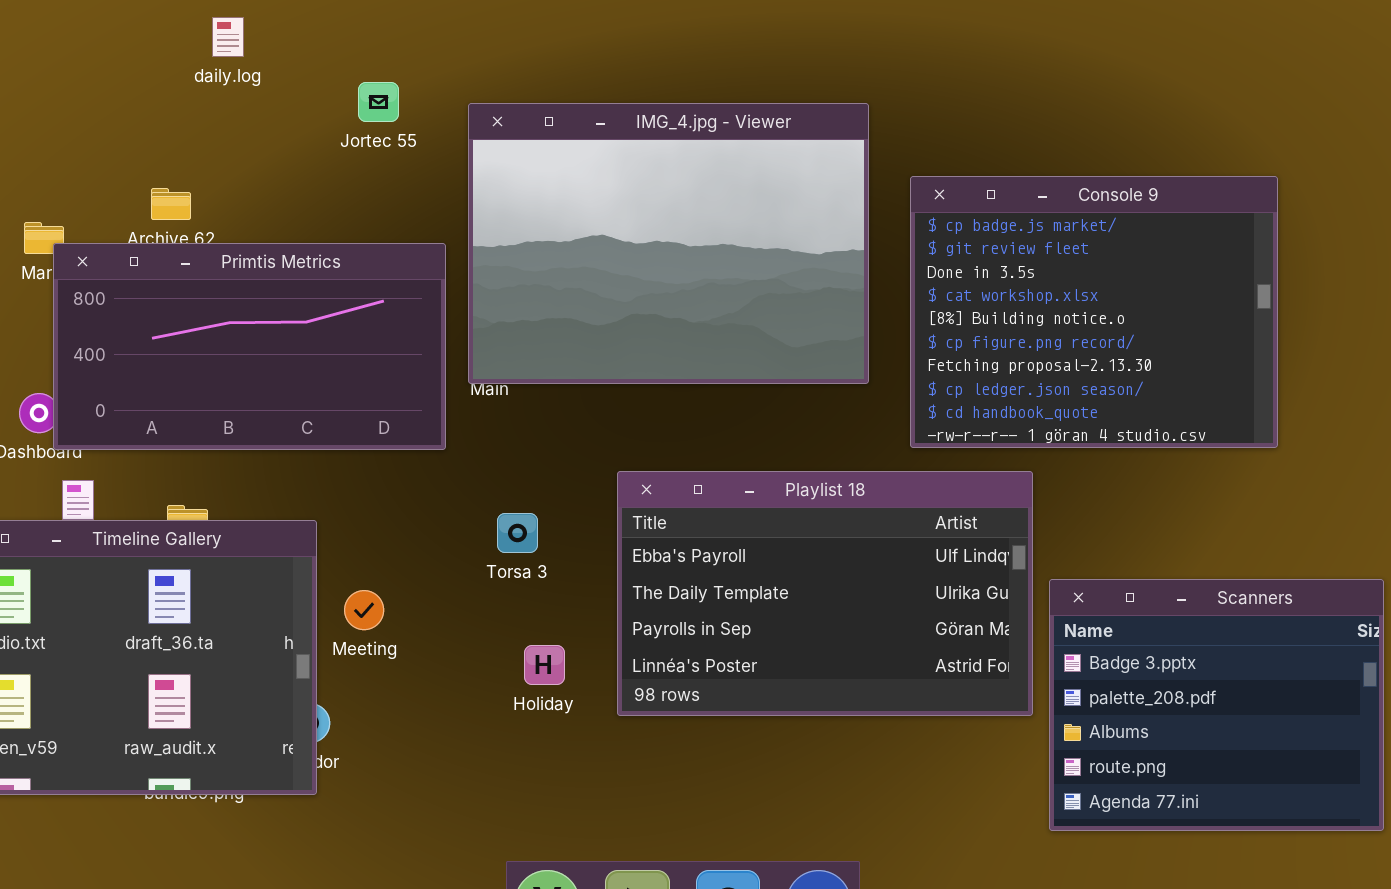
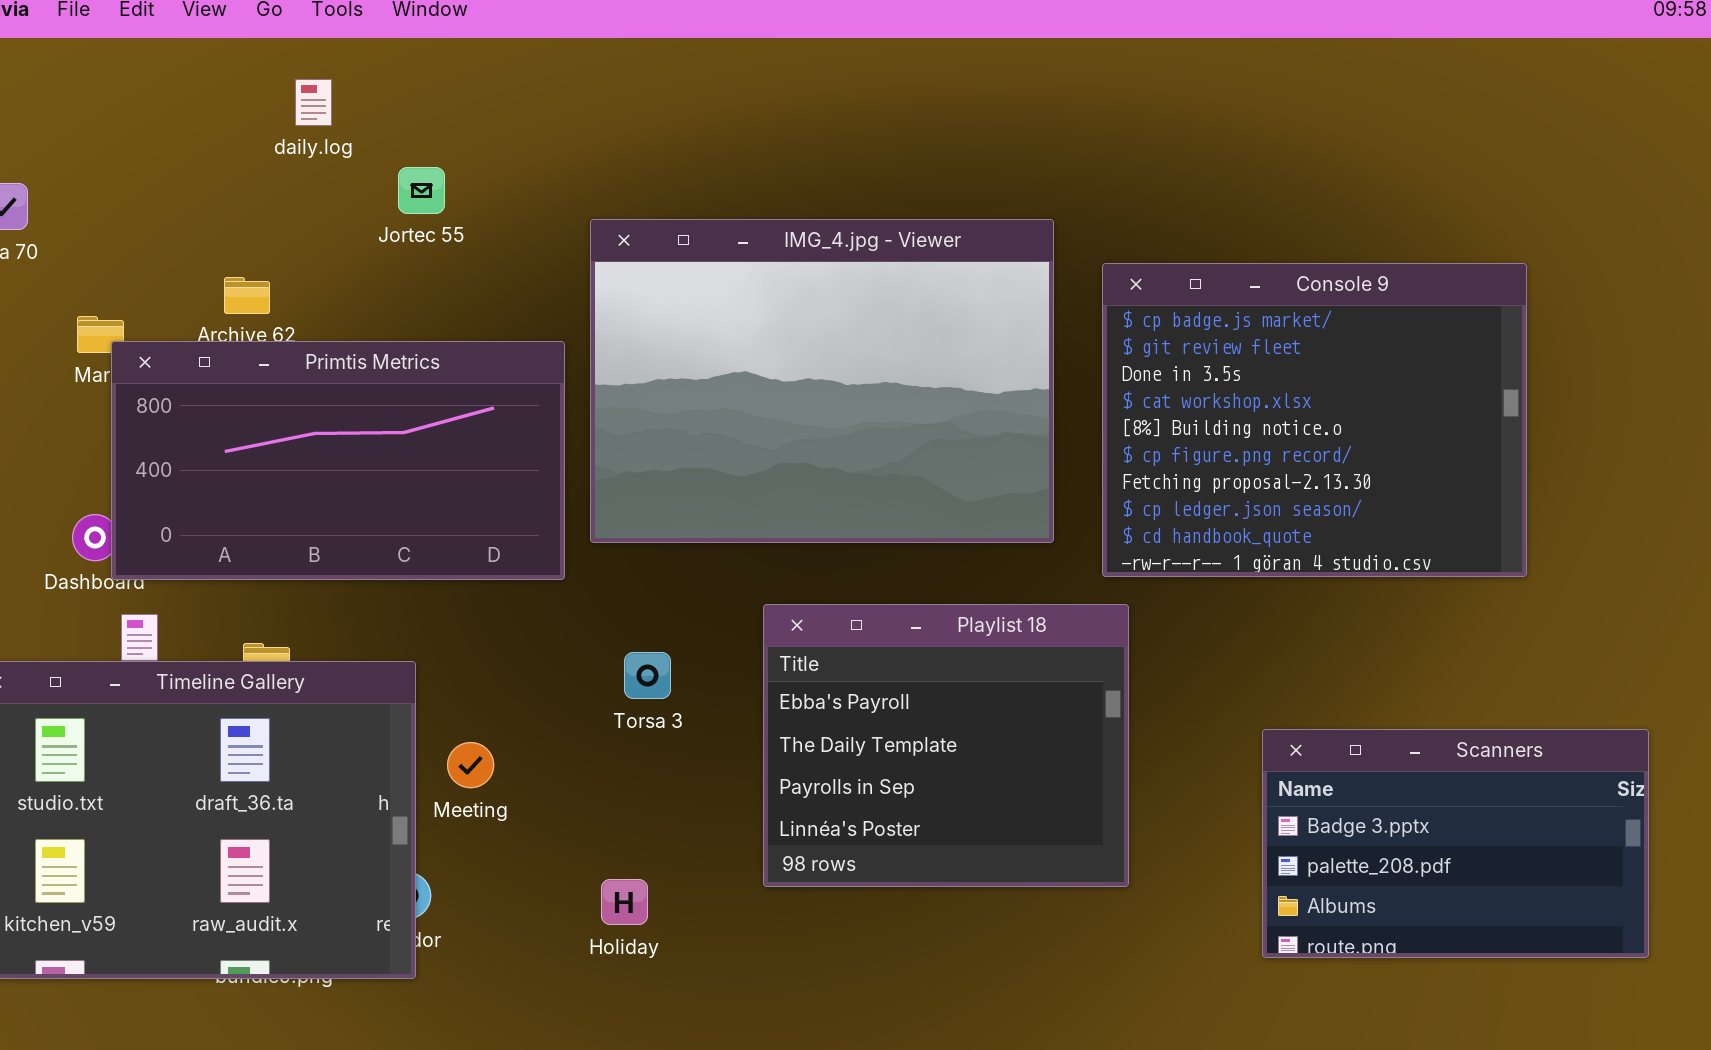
Jortec 55: [358,82,399,122] -> [398,167,445,214], moved
IMG_4.jpg - Viewer: [468,103,869,384] -> [590,219,1054,543], moved
Playlist 18: [617,471,1033,716] -> [763,604,1129,887], resized
Scanners: [1049,579,1384,831] -> [1262,729,1649,958], resized
Holiday: [524,645,565,685] -> [601,879,648,925], moved

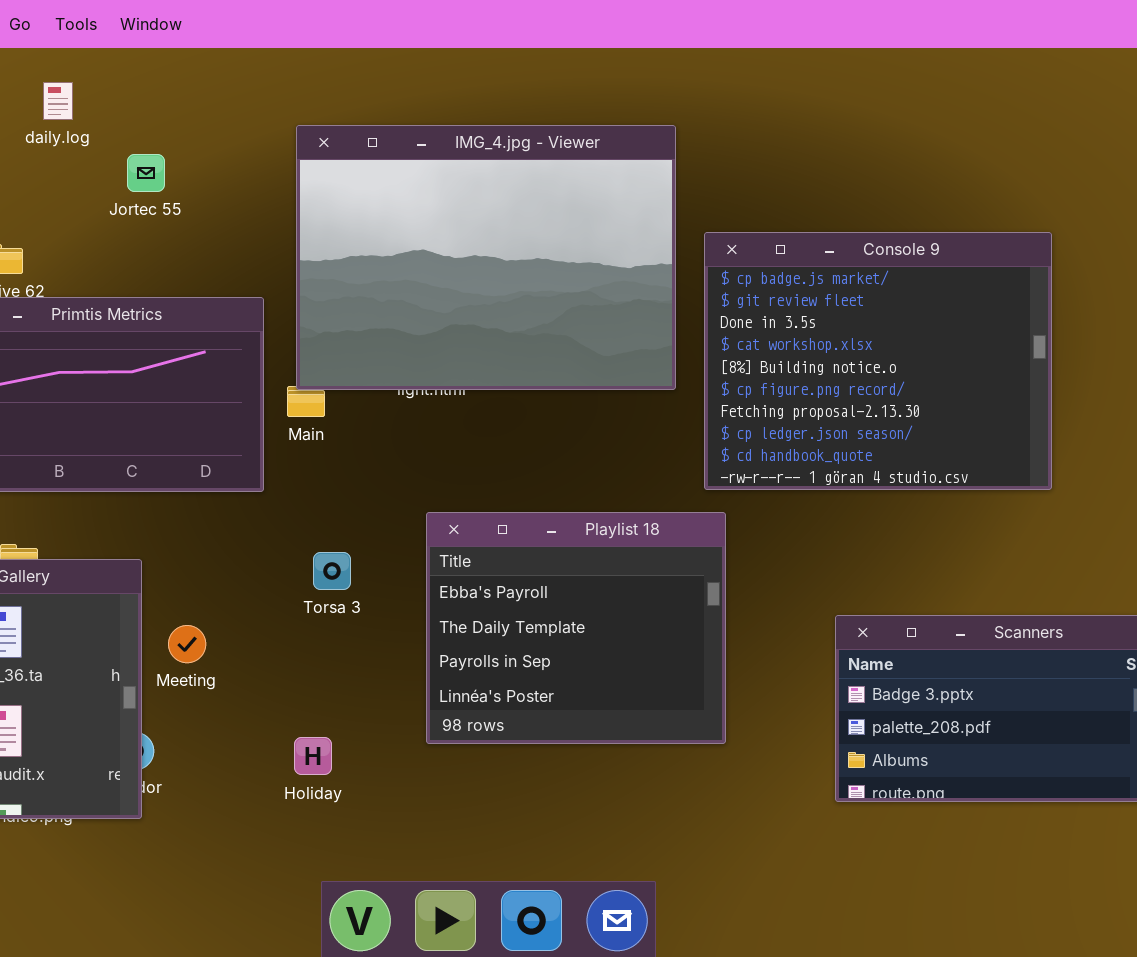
IMG_4.jpg - Viewer: [590,219,1054,543] -> [296,125,676,390], moved

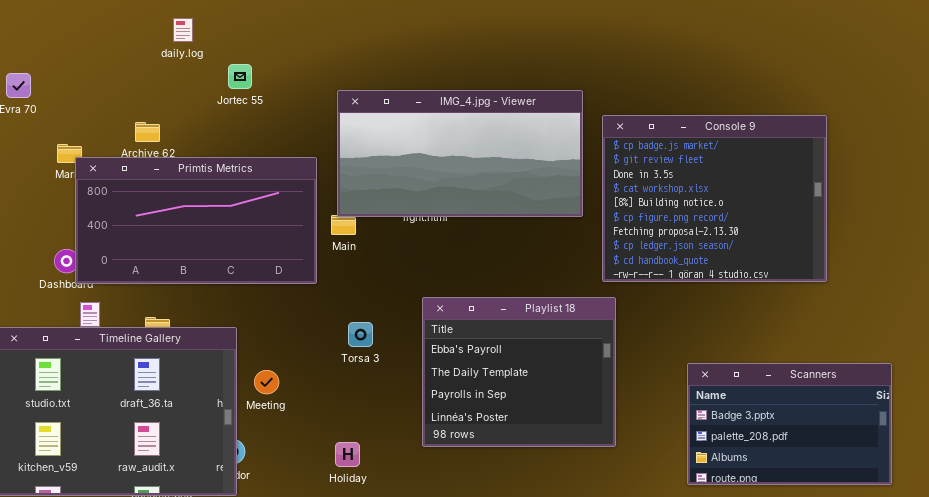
IMG_4.jpg - Viewer: [296,125,676,390] -> [337,90,583,217], resized

